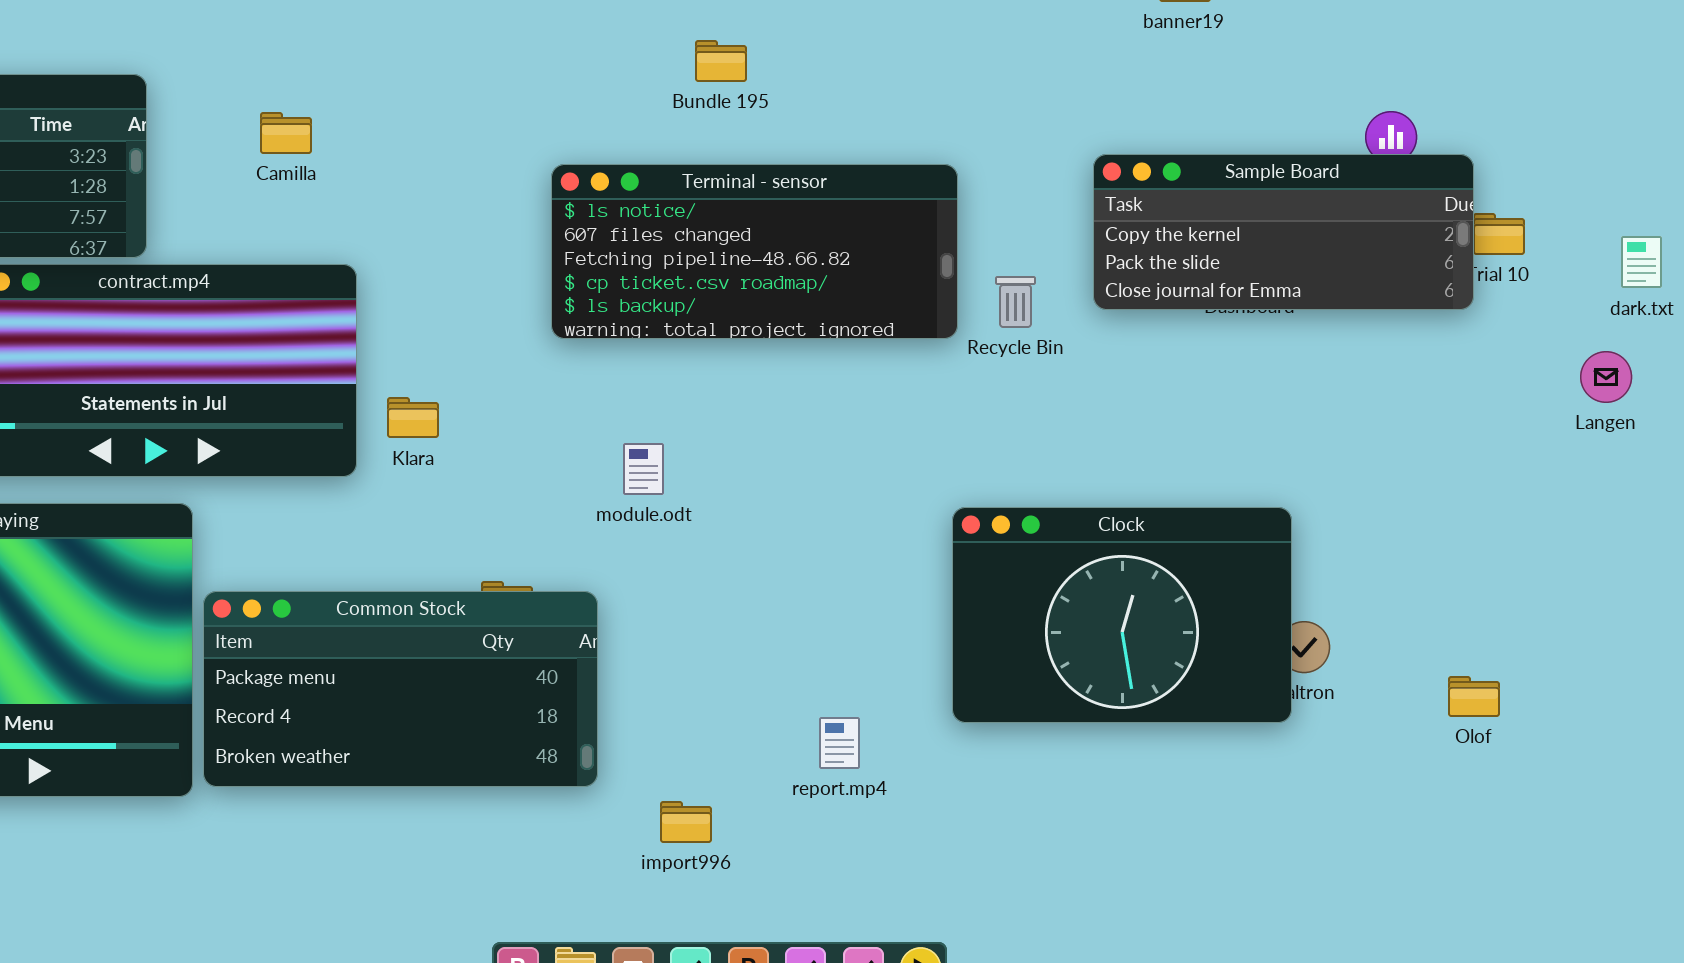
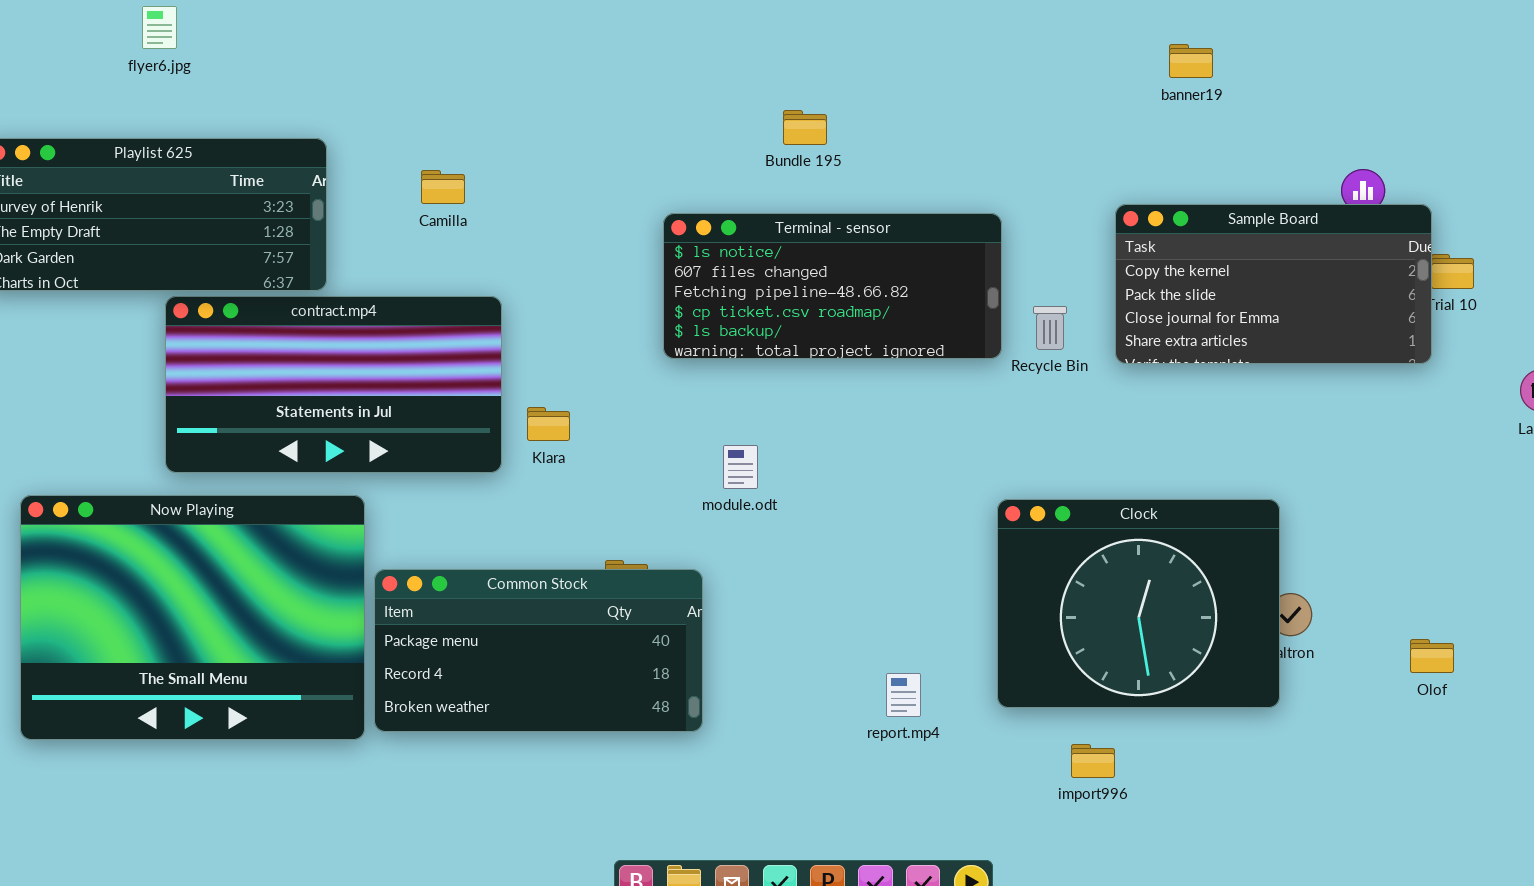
Sample Board: [1093,154,1474,310] -> [1115,204,1432,364], resized
Clock: [952,507,1292,723] -> [997,499,1280,708], resized
import996: [660,801,712,843] -> [1071,744,1115,778], moved

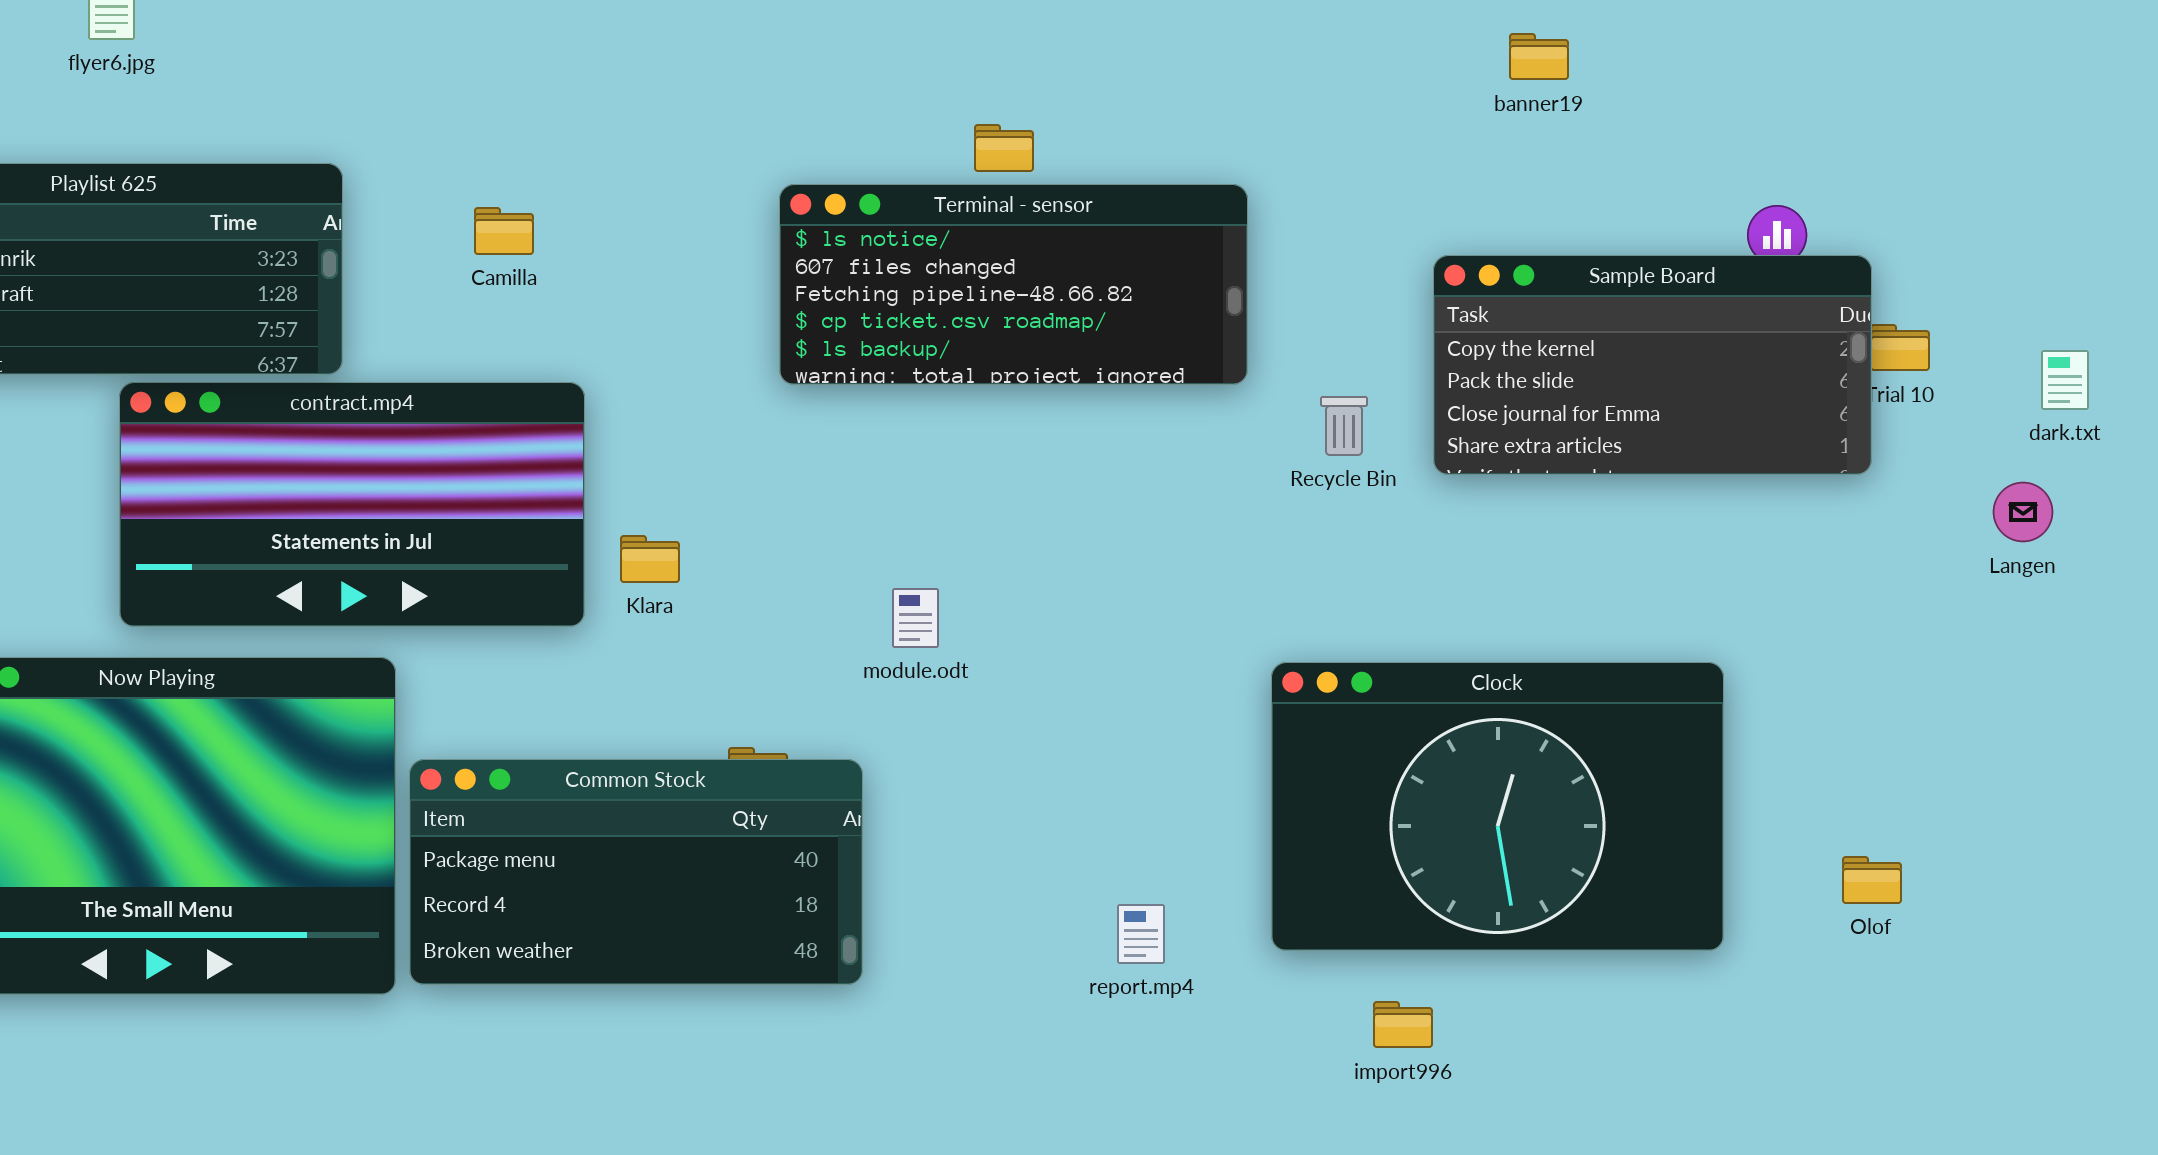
Terminal - sensor: [663,213,1002,359] -> [779,184,1248,385], moved
Clock: [997,499,1280,708] -> [1271,662,1724,951], resized

